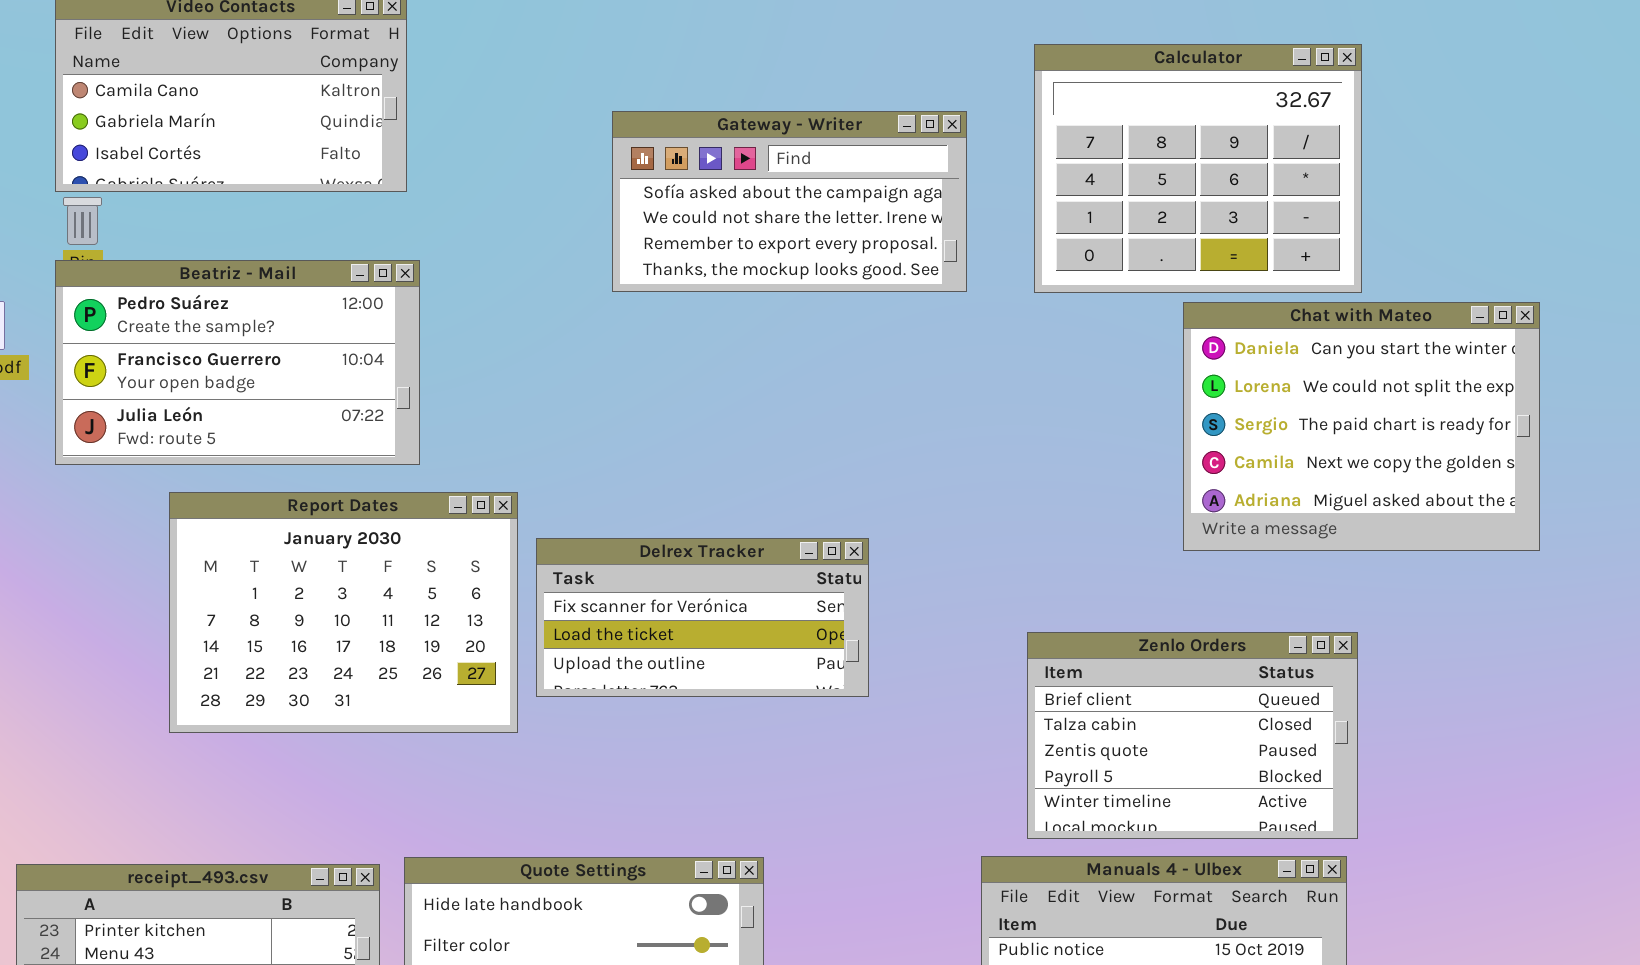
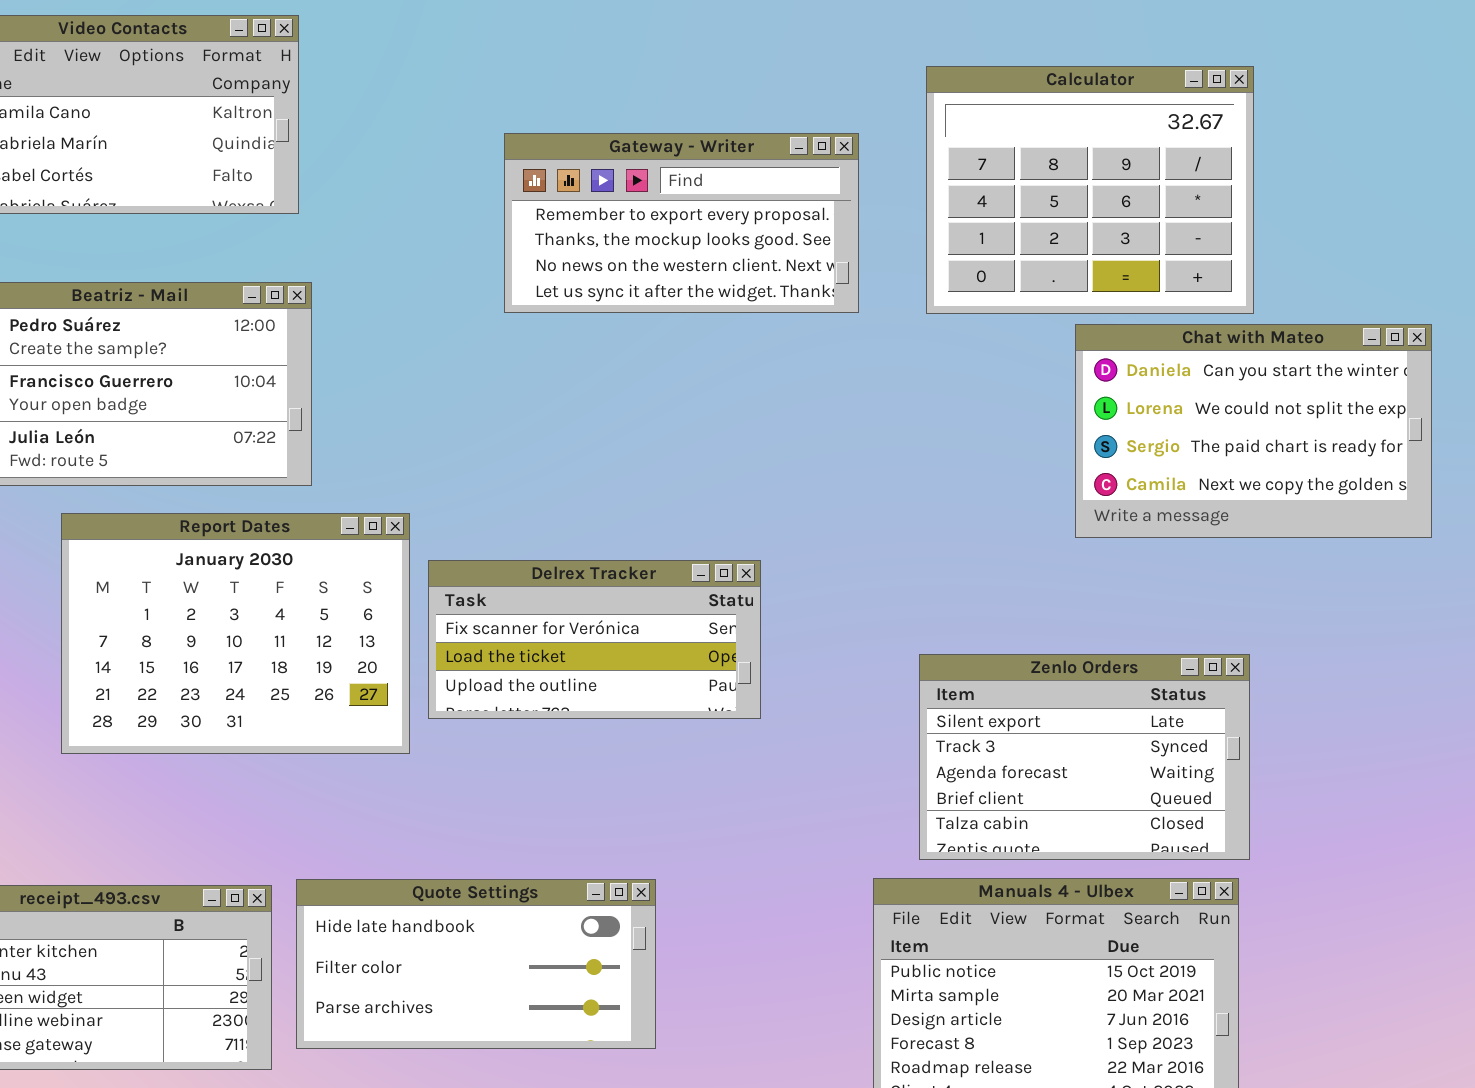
Gateway - Writer: [612,111,967,292] -> [504,133,859,313], scrolled down 2 rows
Chat with Mateo: [1183,302,1540,551] -> [1075,324,1432,538], resized
Zenlo Orders: [1027,632,1358,839] -> [919,654,1250,860], scrolled up 3 rows

